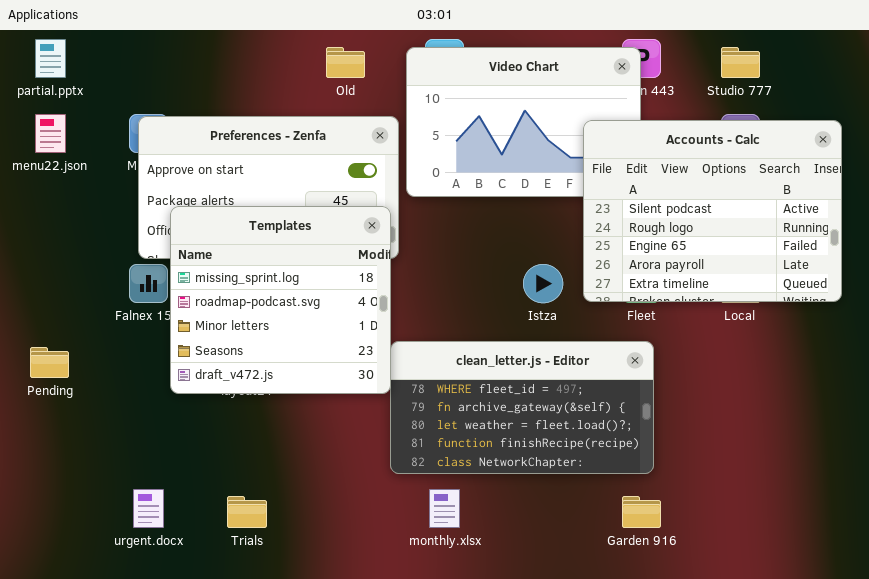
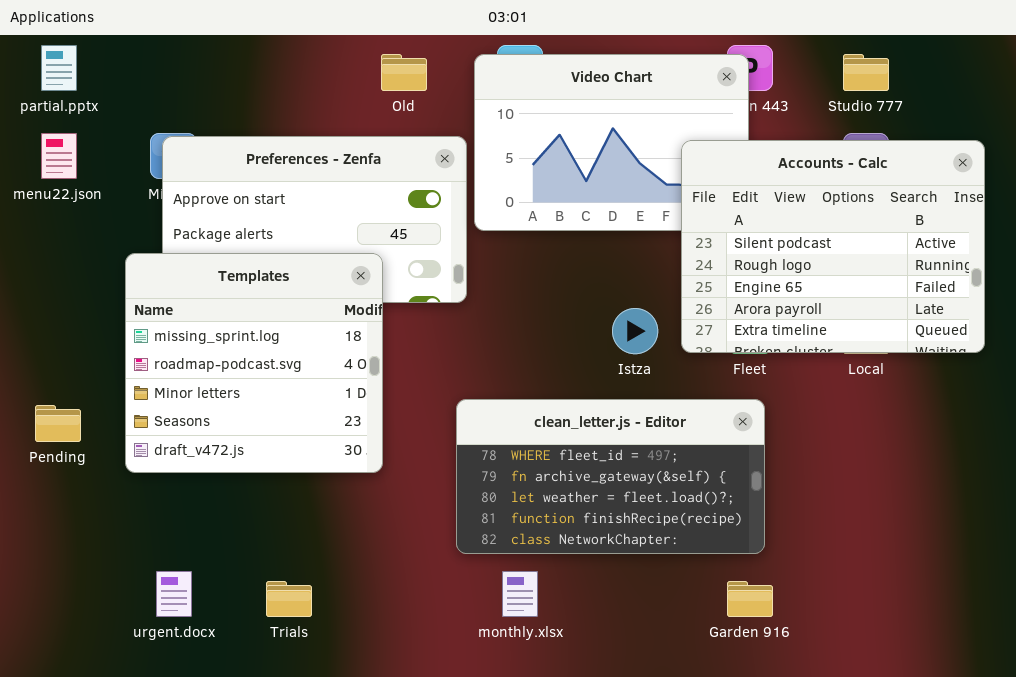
Templates: [170,206,391,394] -> [125,253,383,473], moved

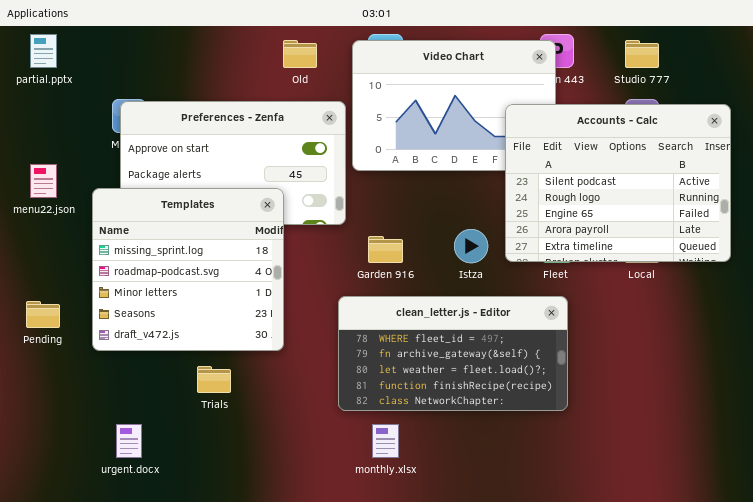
menu22.json: [41,133,77,179] -> [30,164,57,198], moved
Trials: [266,581,312,617] -> [197,366,231,393], moved
Garden 916: [727,581,773,617] -> [368,236,403,263], moved

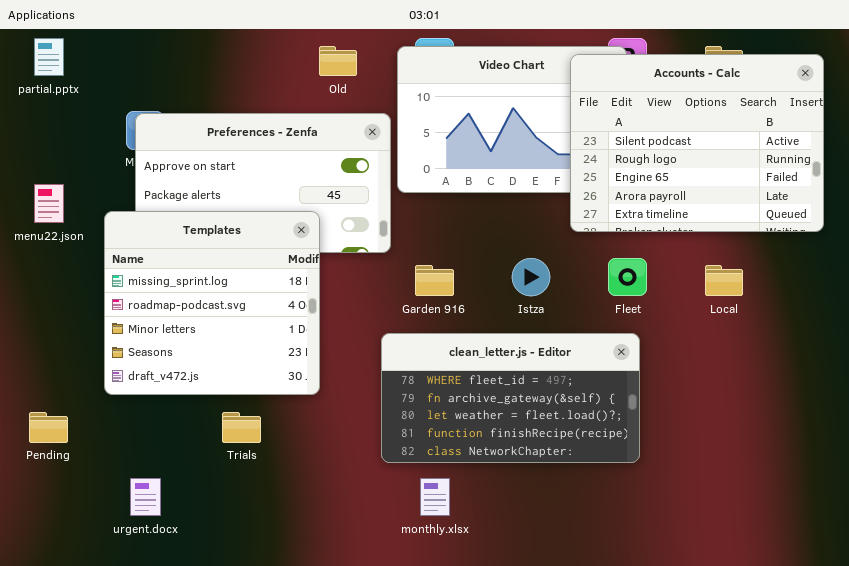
Accounts - Calc: [505,104,731,262] -> [570,54,824,232], moved
Pending: [26,301,60,328] -> [29,412,68,443], moved

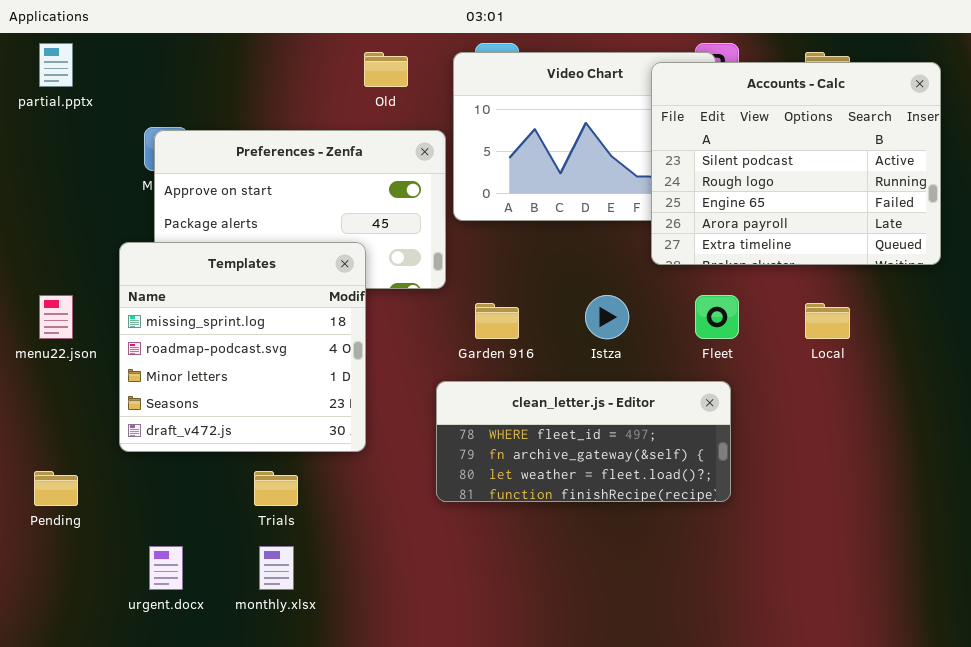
menu22.json: [34,184,64,223] -> [39,295,73,339], moved
clean_letter.js - Editor: [381,333,640,463] -> [436,381,731,502], resized
monthly.xlsx: [420,478,450,516] -> [259,546,294,590], moved

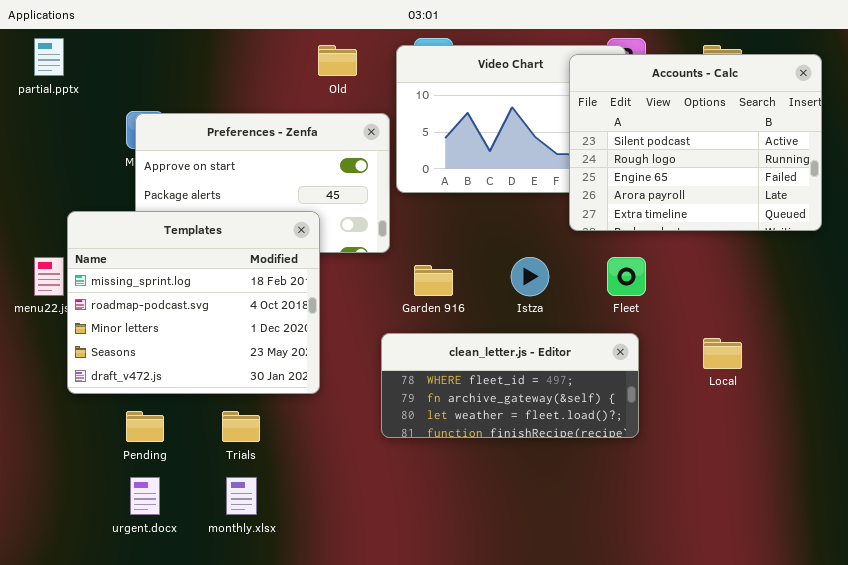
Templates: [119,242,366,452] -> [67,211,320,394], resized
Local: [805,303,850,339] -> [703,338,742,369], moved
Pending: [34,471,78,506] -> [126,411,164,442], moved

